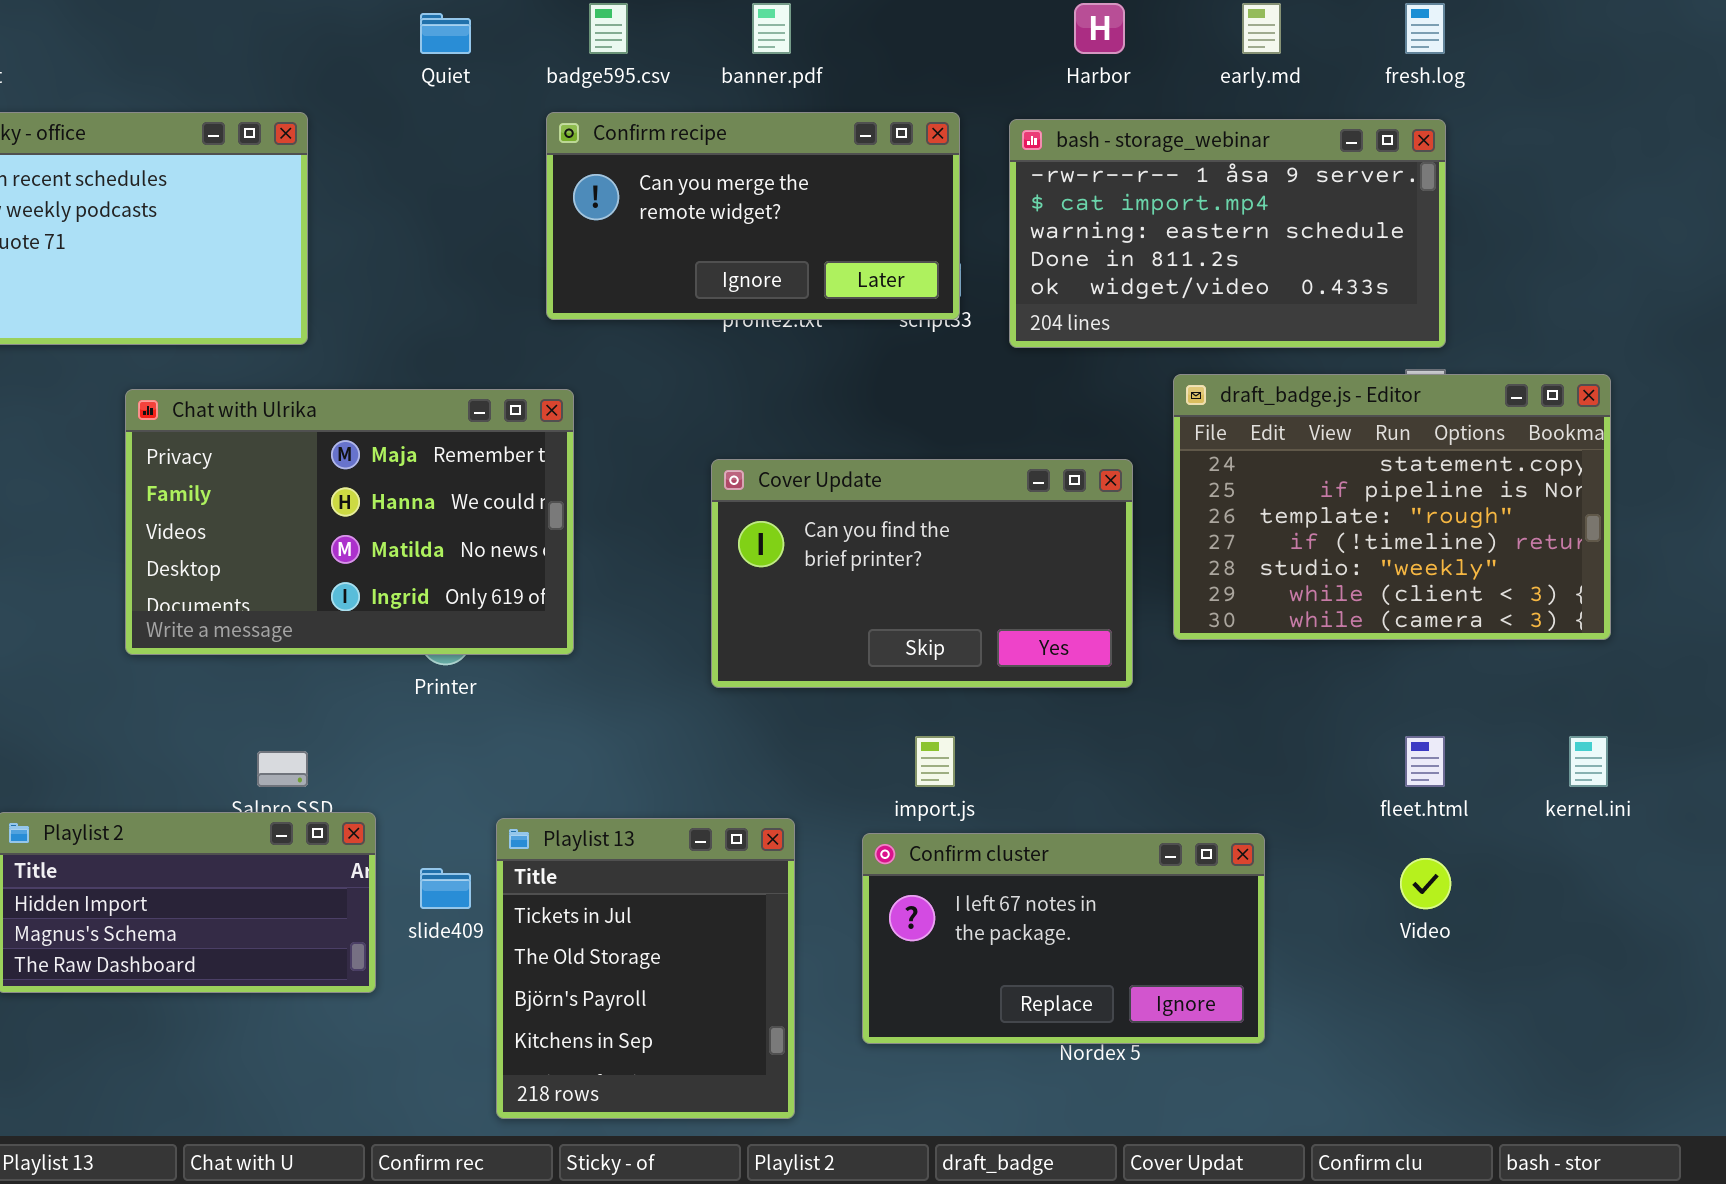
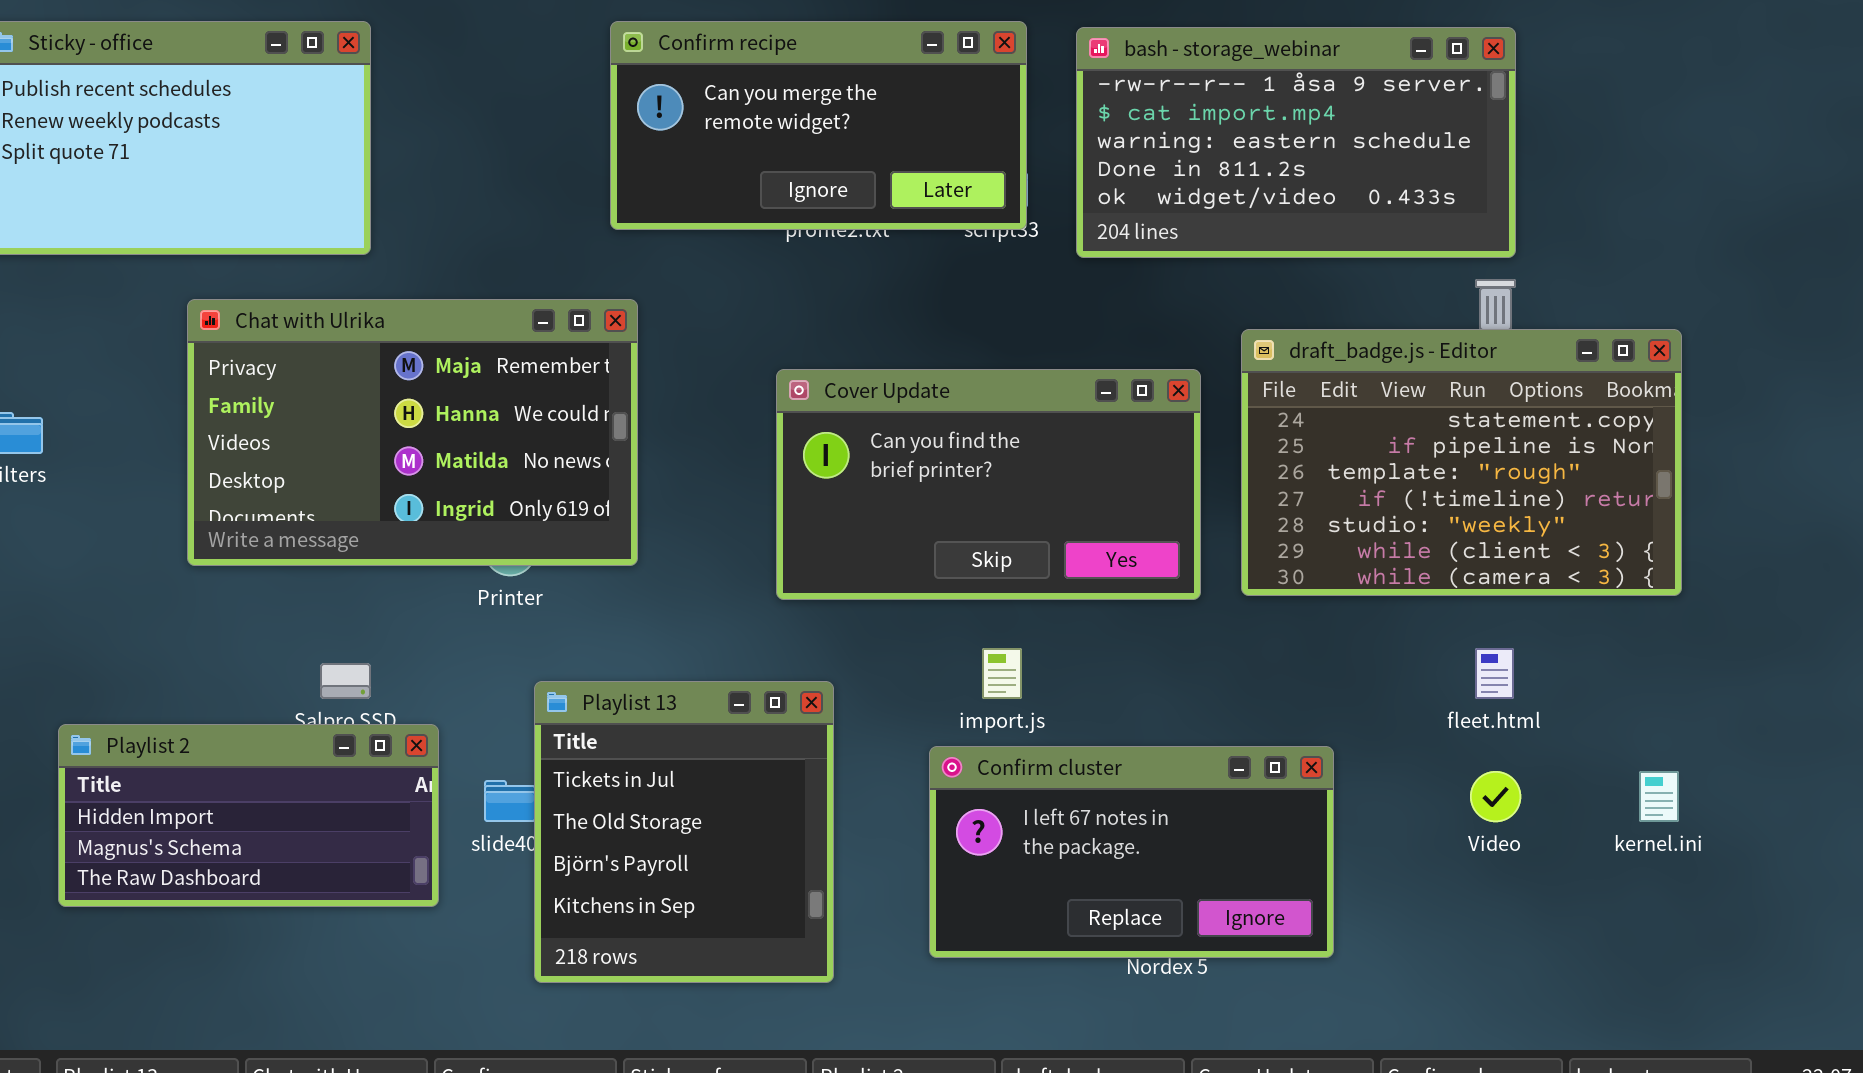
draft_badge.js - Editor: [1173,374,1611,640] -> [1241,329,1682,596], moved
kernel.ini: [1569,736,1608,787] -> [1639,771,1679,822], moved
Playlist 13: [496,818,795,1119] -> [534,681,834,983], moved

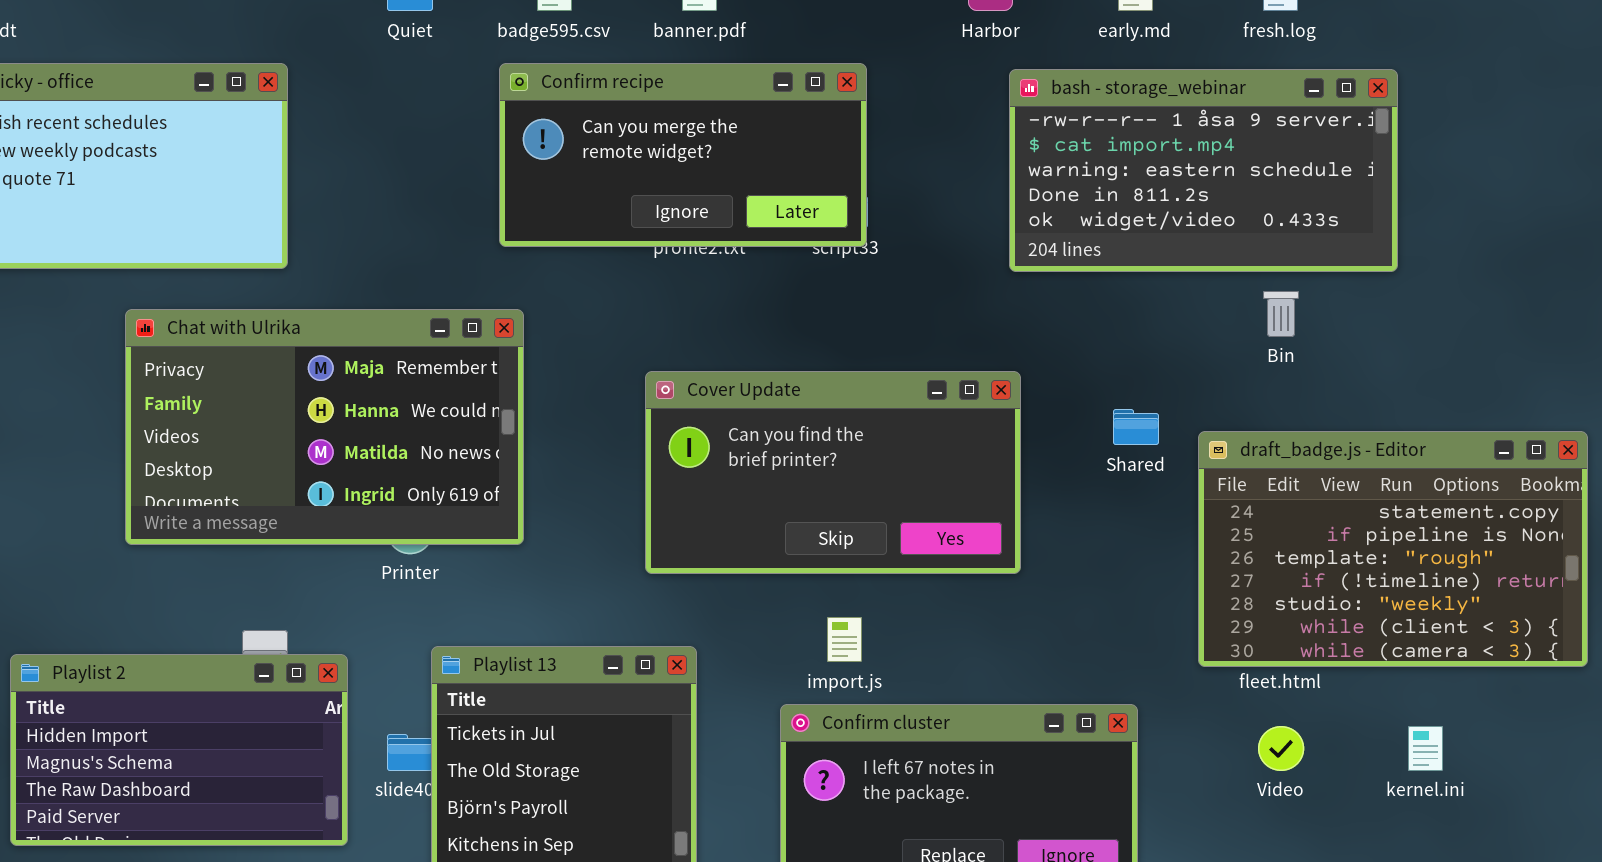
bash - storage_webinar: [1076,27,1516,258] -> [1009,69,1398,272], moved
draft_badge.js - Editor: [1241,329,1682,596] -> [1198,431,1588,667], moved
Playlist 2: [58,724,439,907] -> [10,654,348,846], resized

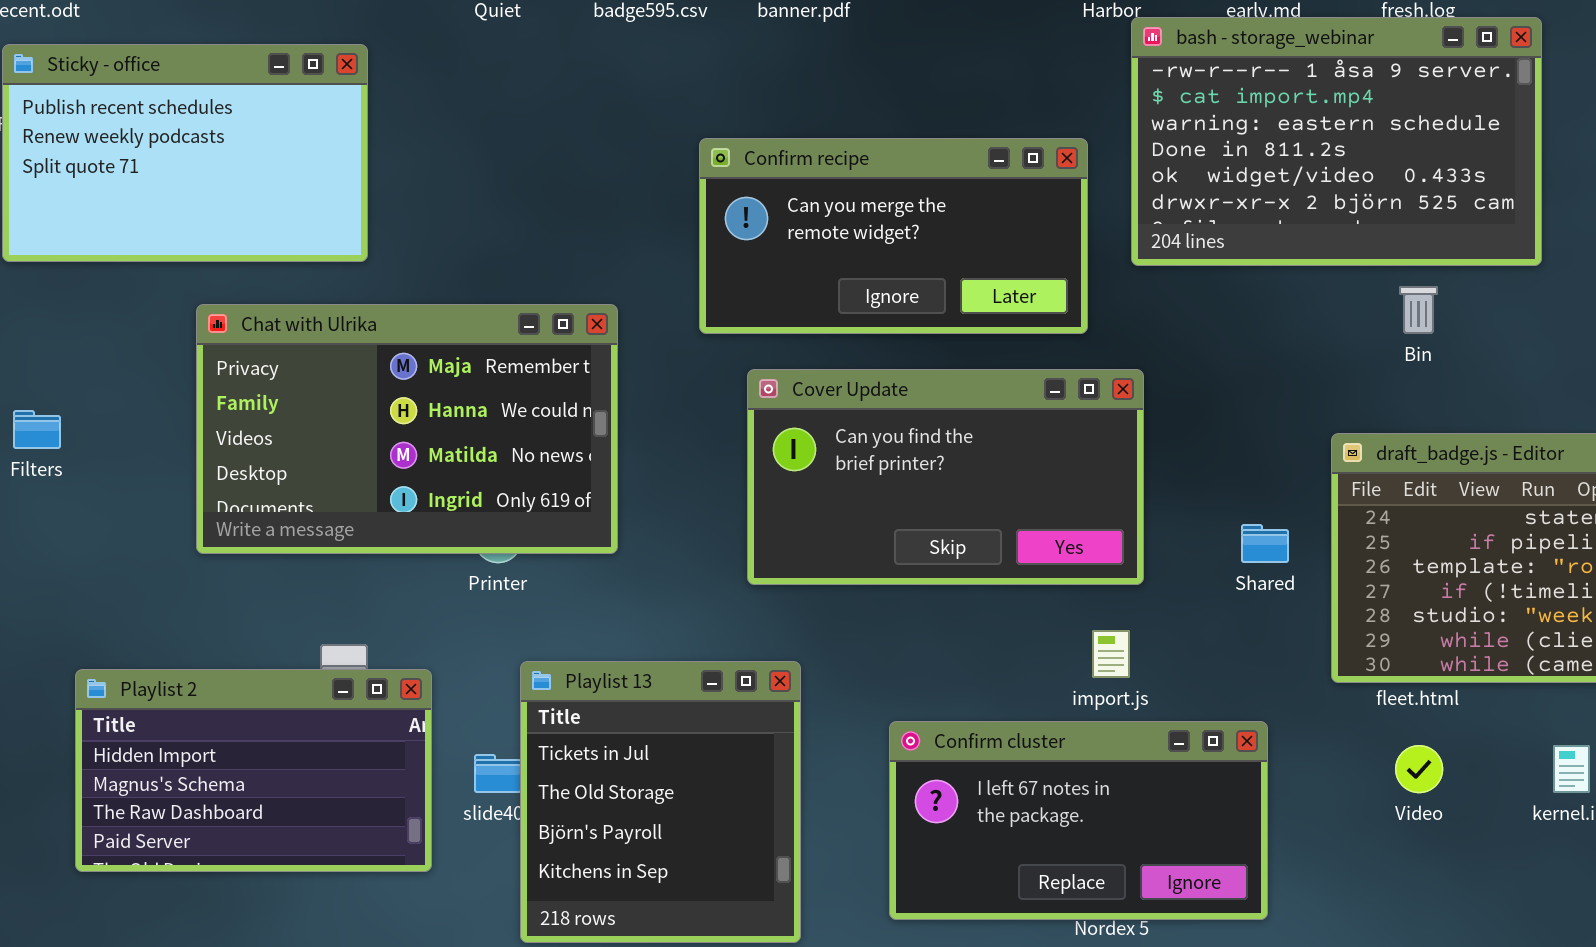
Confirm recipe: [499,63,867,247] -> [699,138,1088,334], moved
bash - storage_webinar: [1009,69,1398,272] -> [1131,17,1542,266], resized
Shared: [1113,409,1159,445] -> [1241,524,1289,563], moved
import.js: [827,617,862,662] -> [1092,630,1130,678], moved

